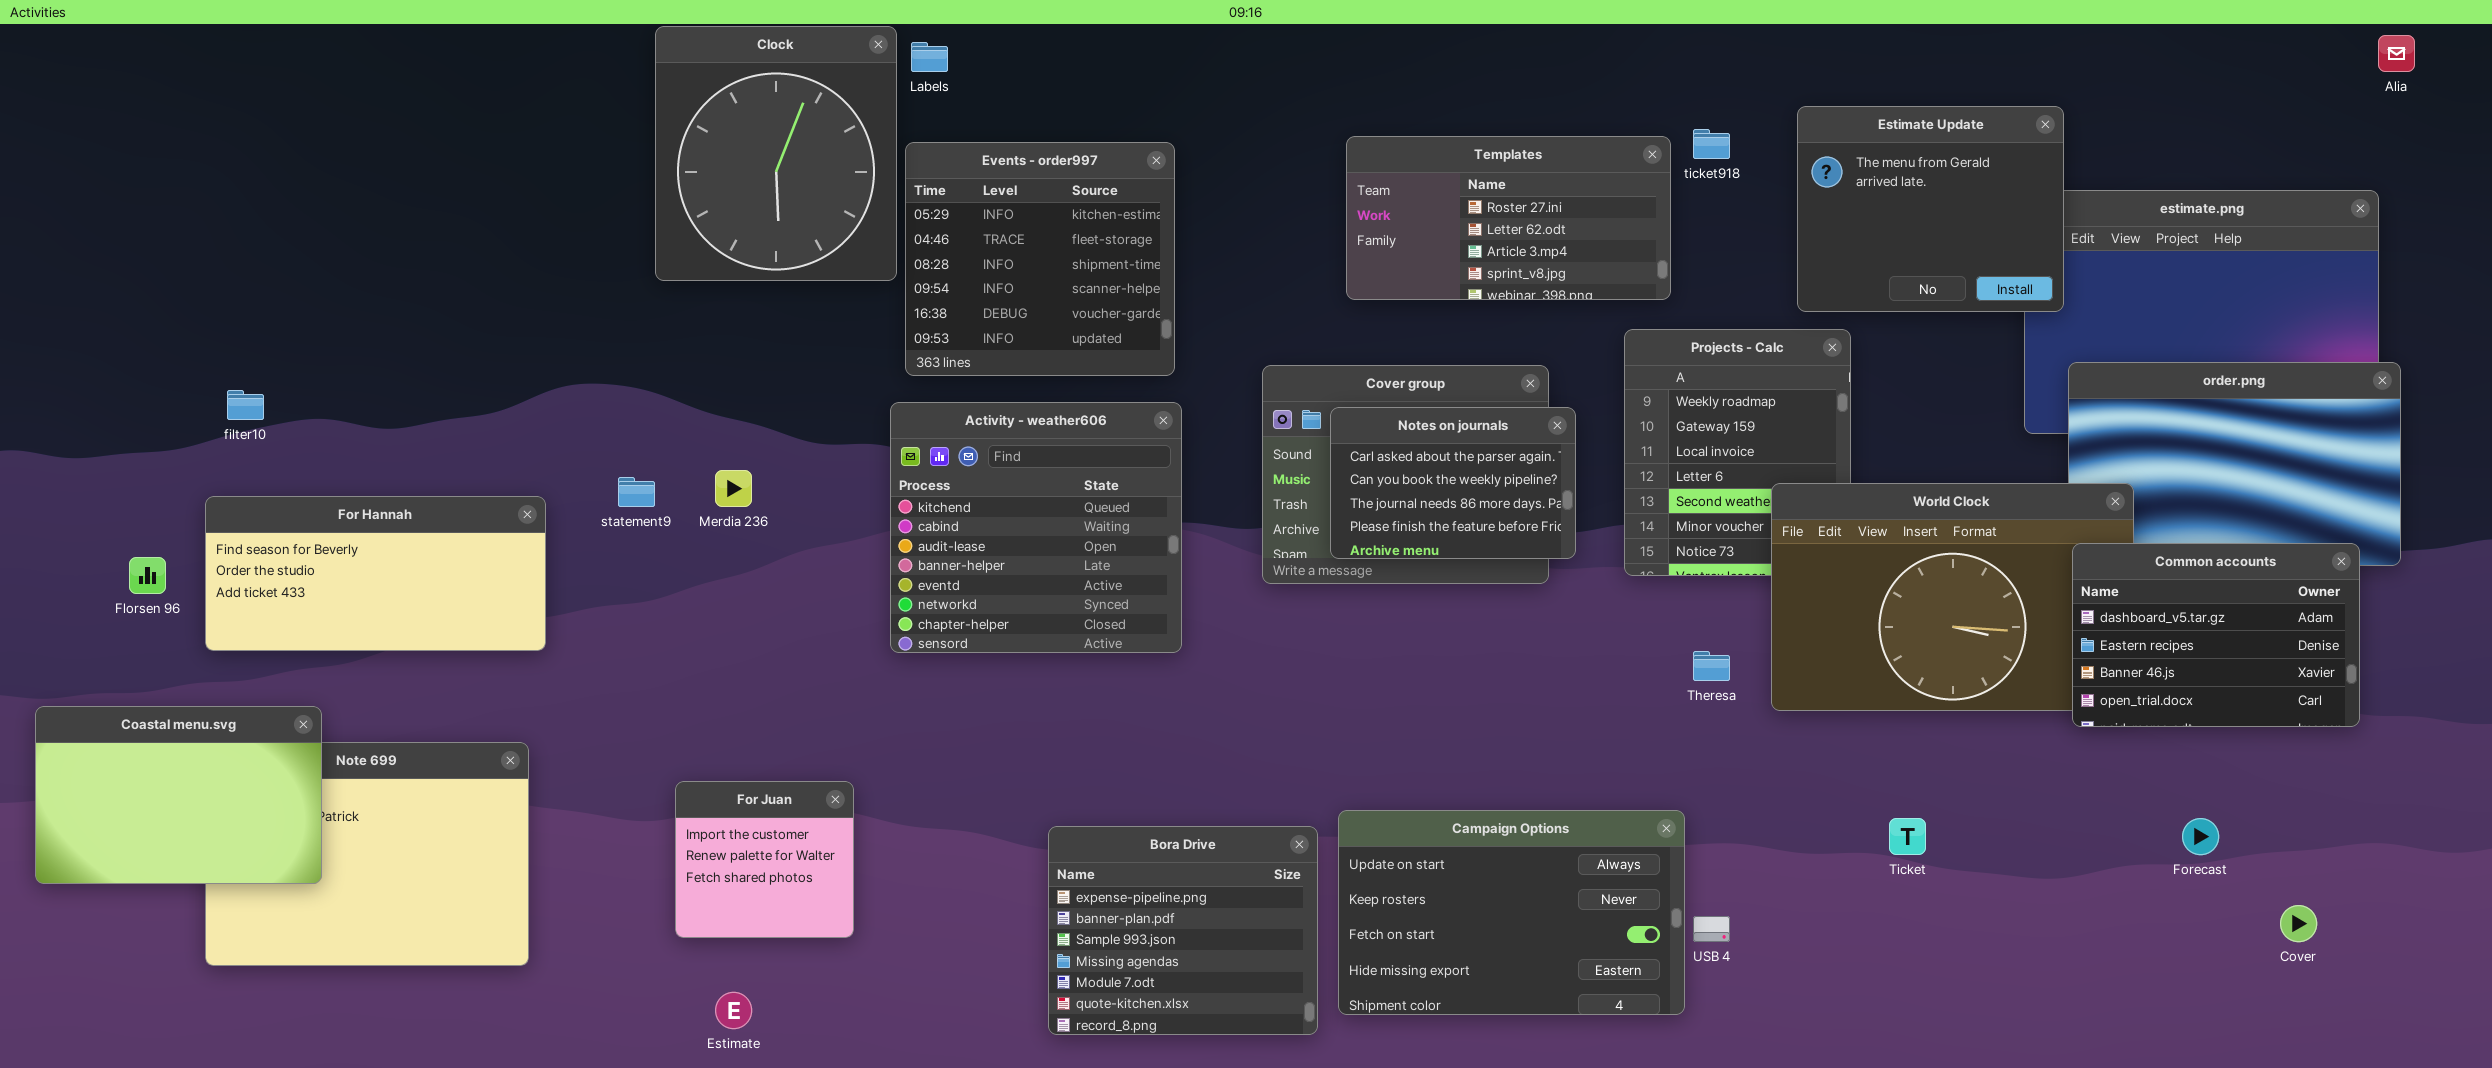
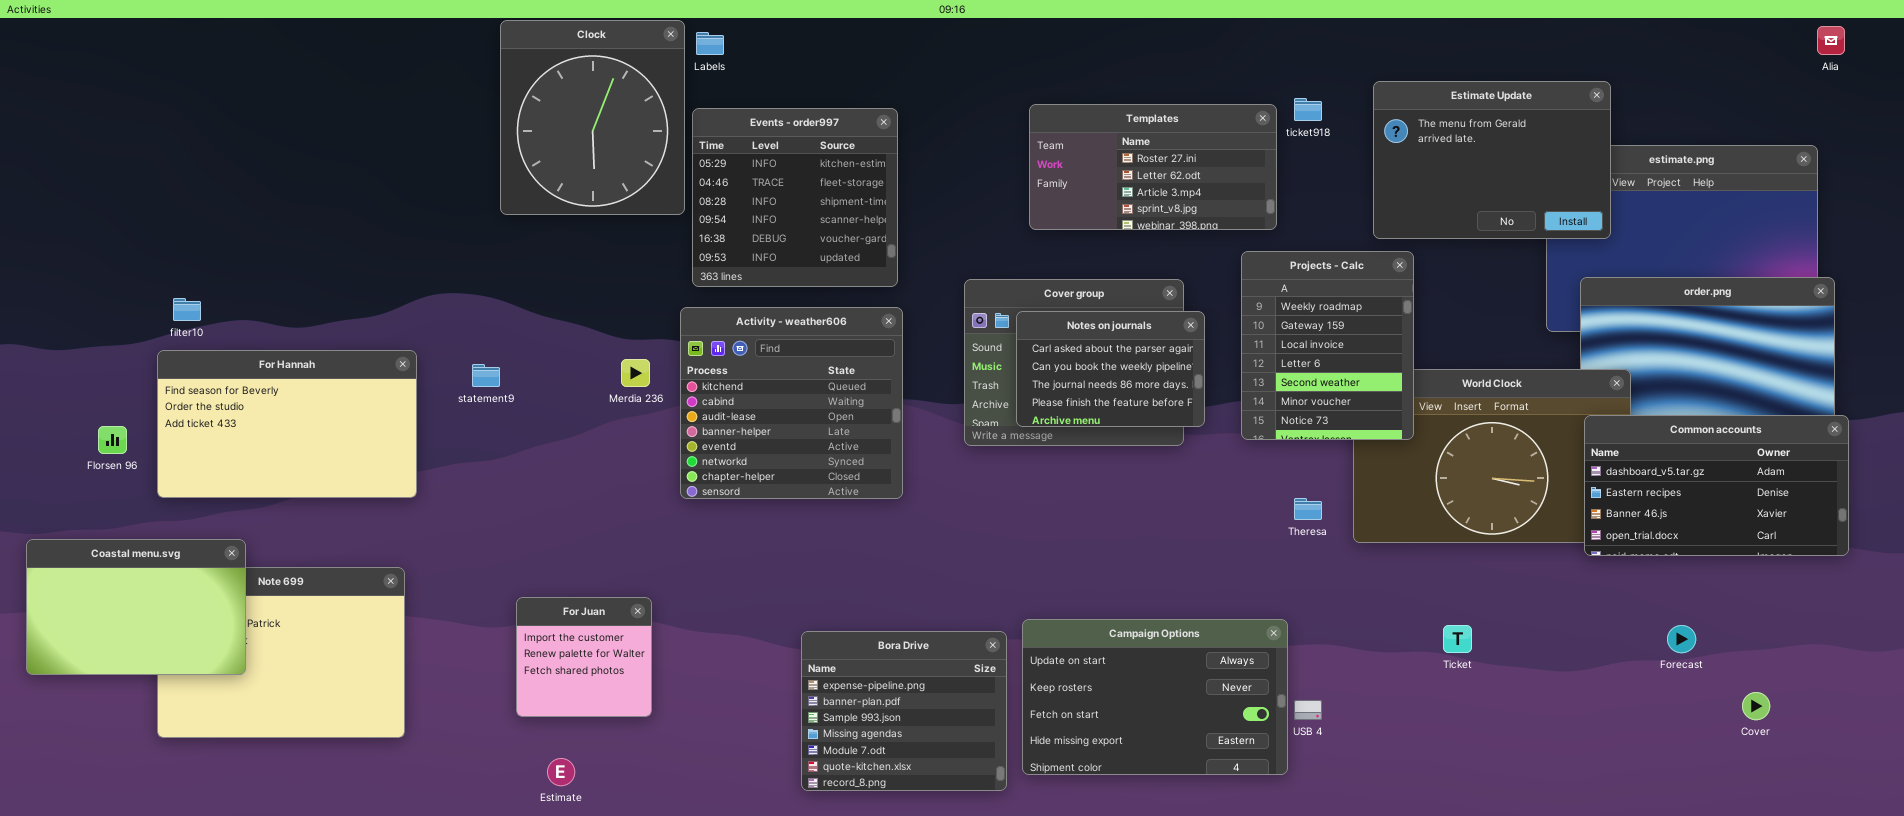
Estimate Update: [1797,106,2064,312] -> [1373,81,1611,239], resized
Projects - Calc: [1624,329,1851,576] -> [1241,251,1414,440], raised
Merdia 236: [715,470,752,507] -> [621,359,650,387], moved
For Hannah: [205,496,546,651] -> [157,350,417,498], resized
Common accounts: [2072,543,2360,727] -> [1584,415,1849,556], resized

